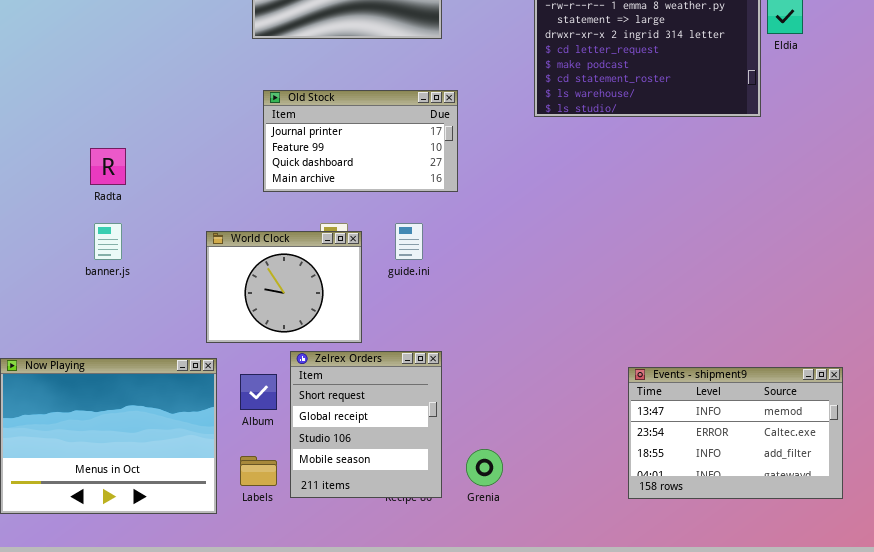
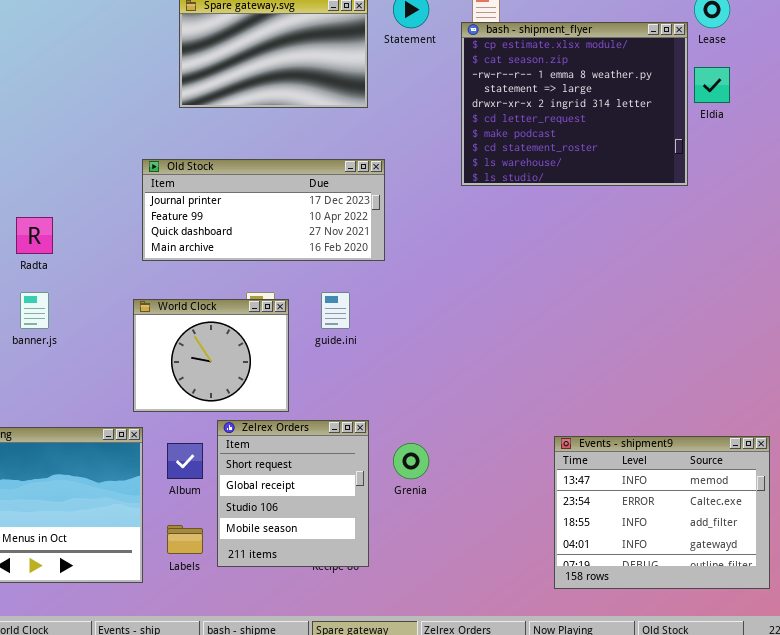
Old Stock: [263,90,458,192] -> [142,159,385,261], resized
Events - shipment9: [628,367,843,499] -> [554,436,770,589], resized
Grenia: [466,449,503,486] -> [393,443,429,479], moved

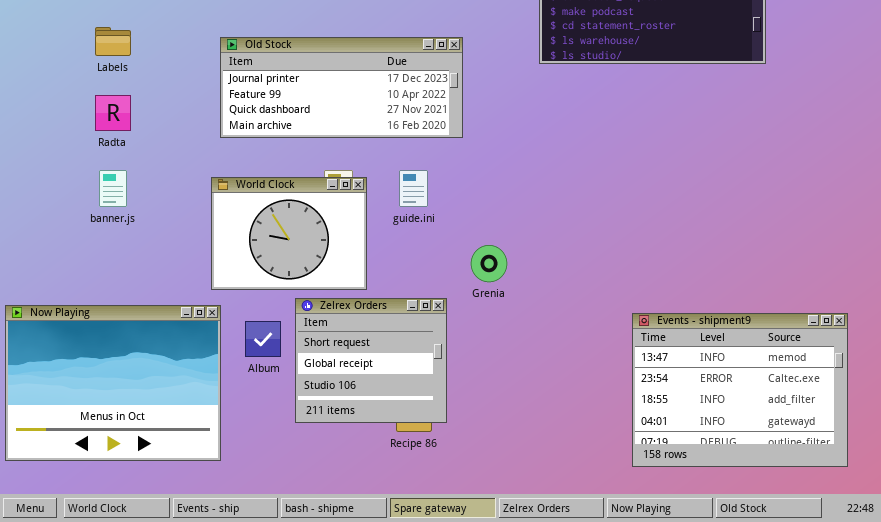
Zelrex Orders: [217,420,369,567] -> [295,298,447,423], resized
Grenia: [393,443,429,479] -> [471,245,507,282], moved
Labels: [167,525,203,554] -> [95,27,131,56], moved

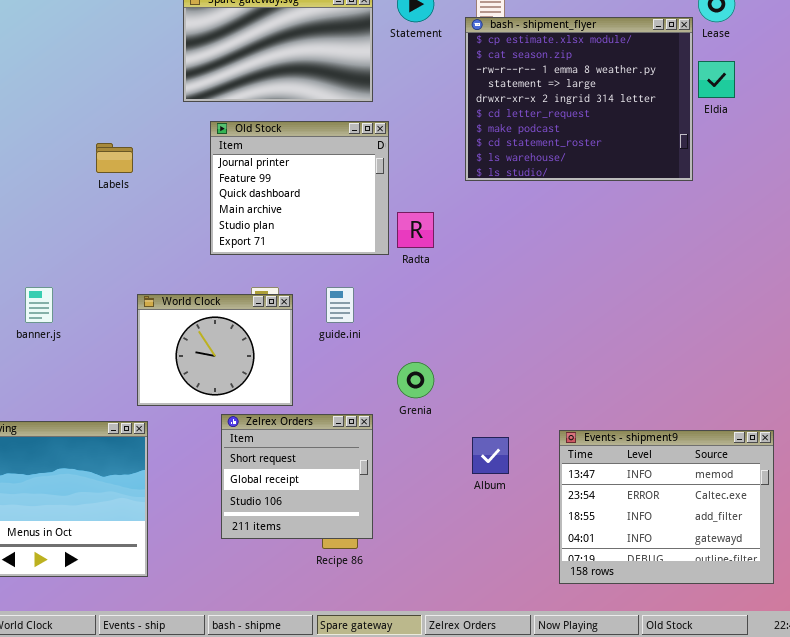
Labels: [95,27,131,56] -> [96,143,133,173], moved
Old Stock: [220,37,463,138] -> [210,121,389,255], resized
Radta: [95,95,131,131] -> [397,212,434,248], moved
Album: [245,321,281,357] -> [472,437,509,474], moved

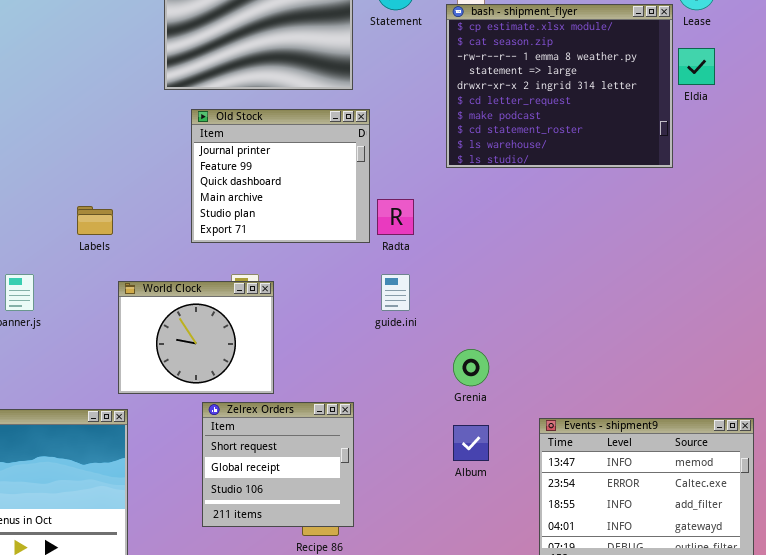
Labels: [96,143,133,173] -> [77,206,113,235], moved
guide.ini: [326,287,354,323] -> [381,274,410,311], moved
Grenia: [397,362,434,398] -> [453,349,489,386], moved

